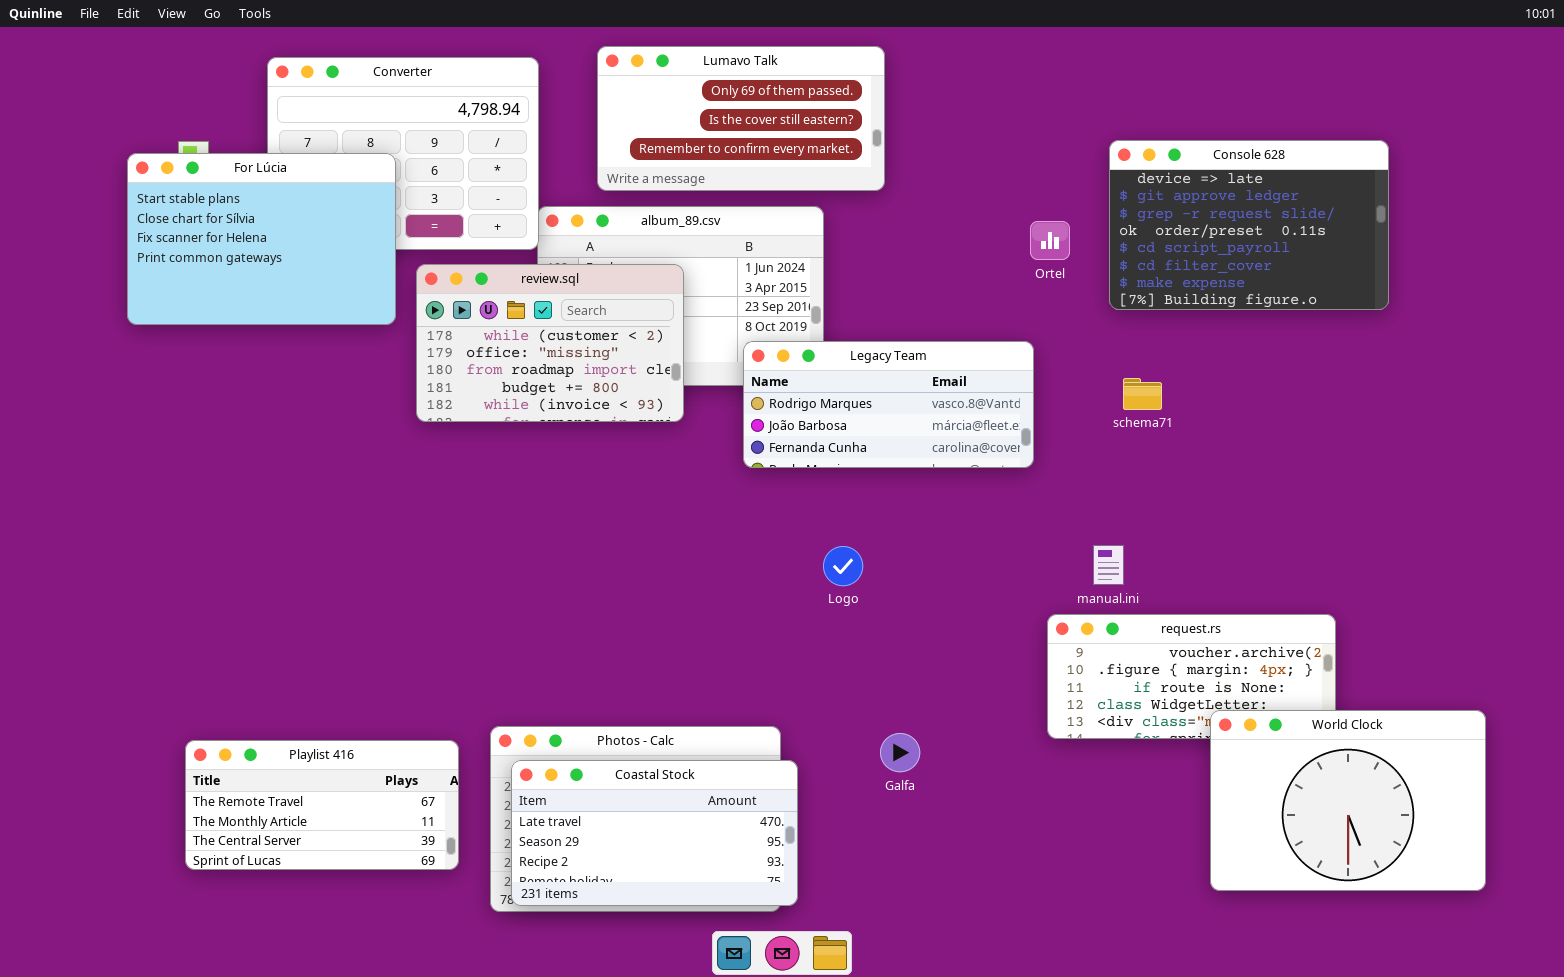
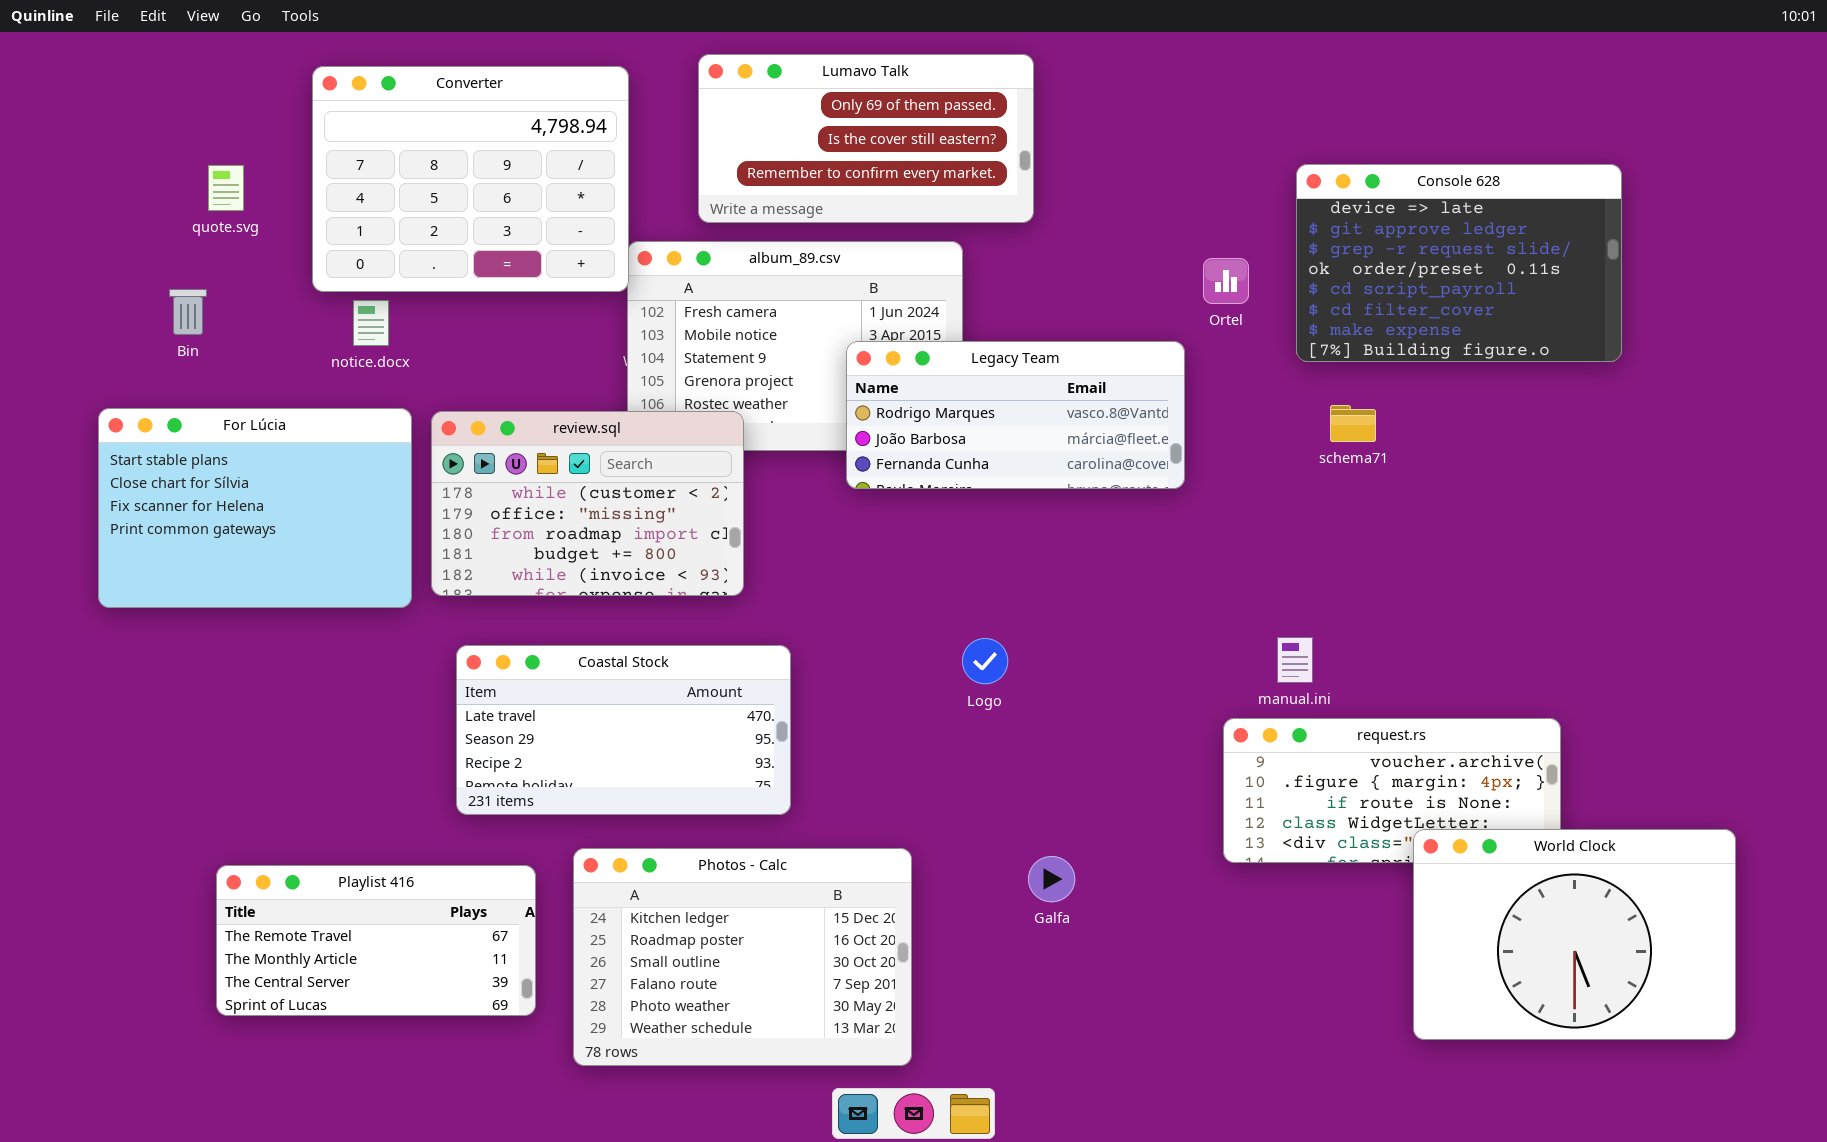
For Lúcia: [127,153,396,325] -> [98,408,412,608], moved
review.sql: [416,264,684,422] -> [431,411,744,596], moved
Legacy Team: [743,341,1034,468] -> [846,341,1185,489], moved
schema71: [1123,378,1162,410] -> [1330,405,1376,442], moved
Coastal Stock: [511,760,798,906] -> [456,645,791,815], moved

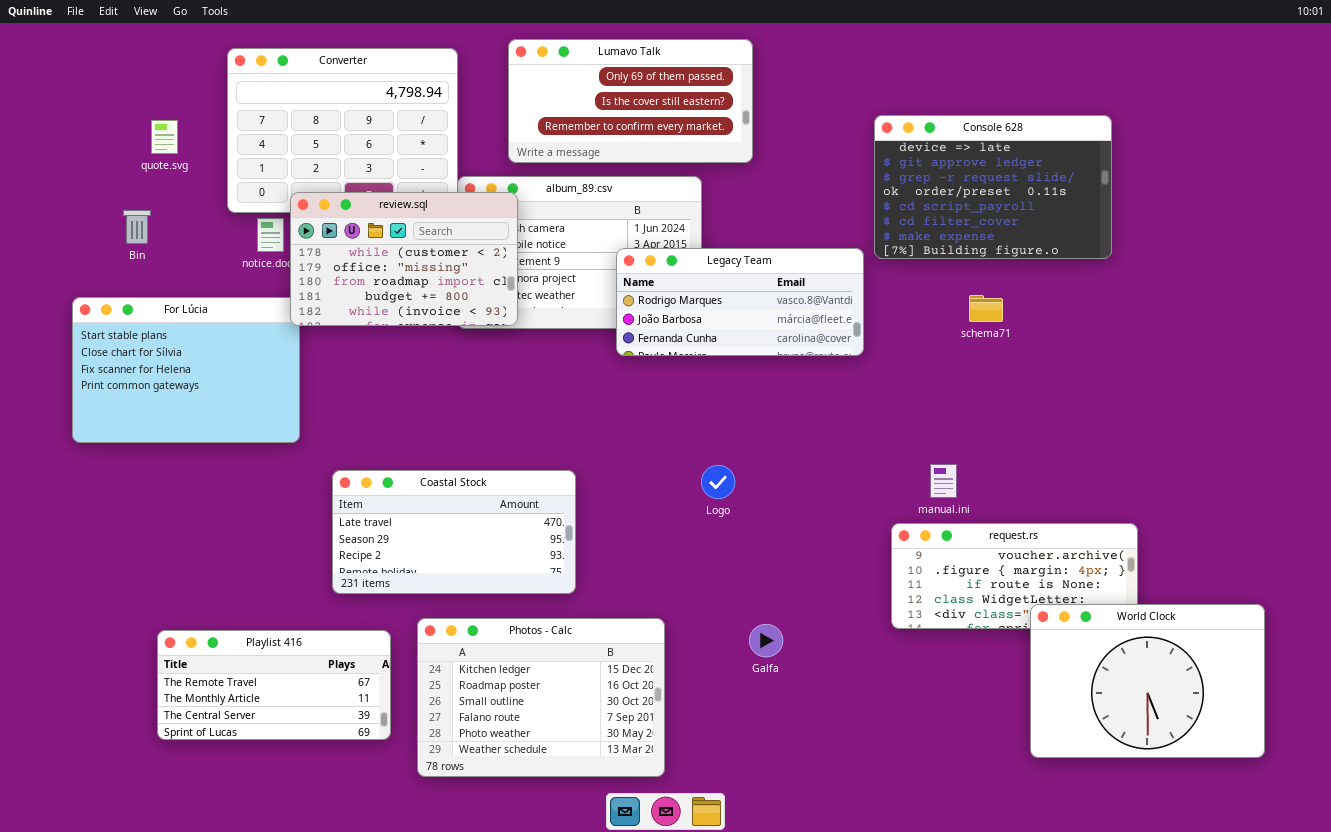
Console 628: [1296,164,1622,362] -> [874,115,1112,259], moved
review.sql: [431,411,744,596] -> [290,192,518,326], moved

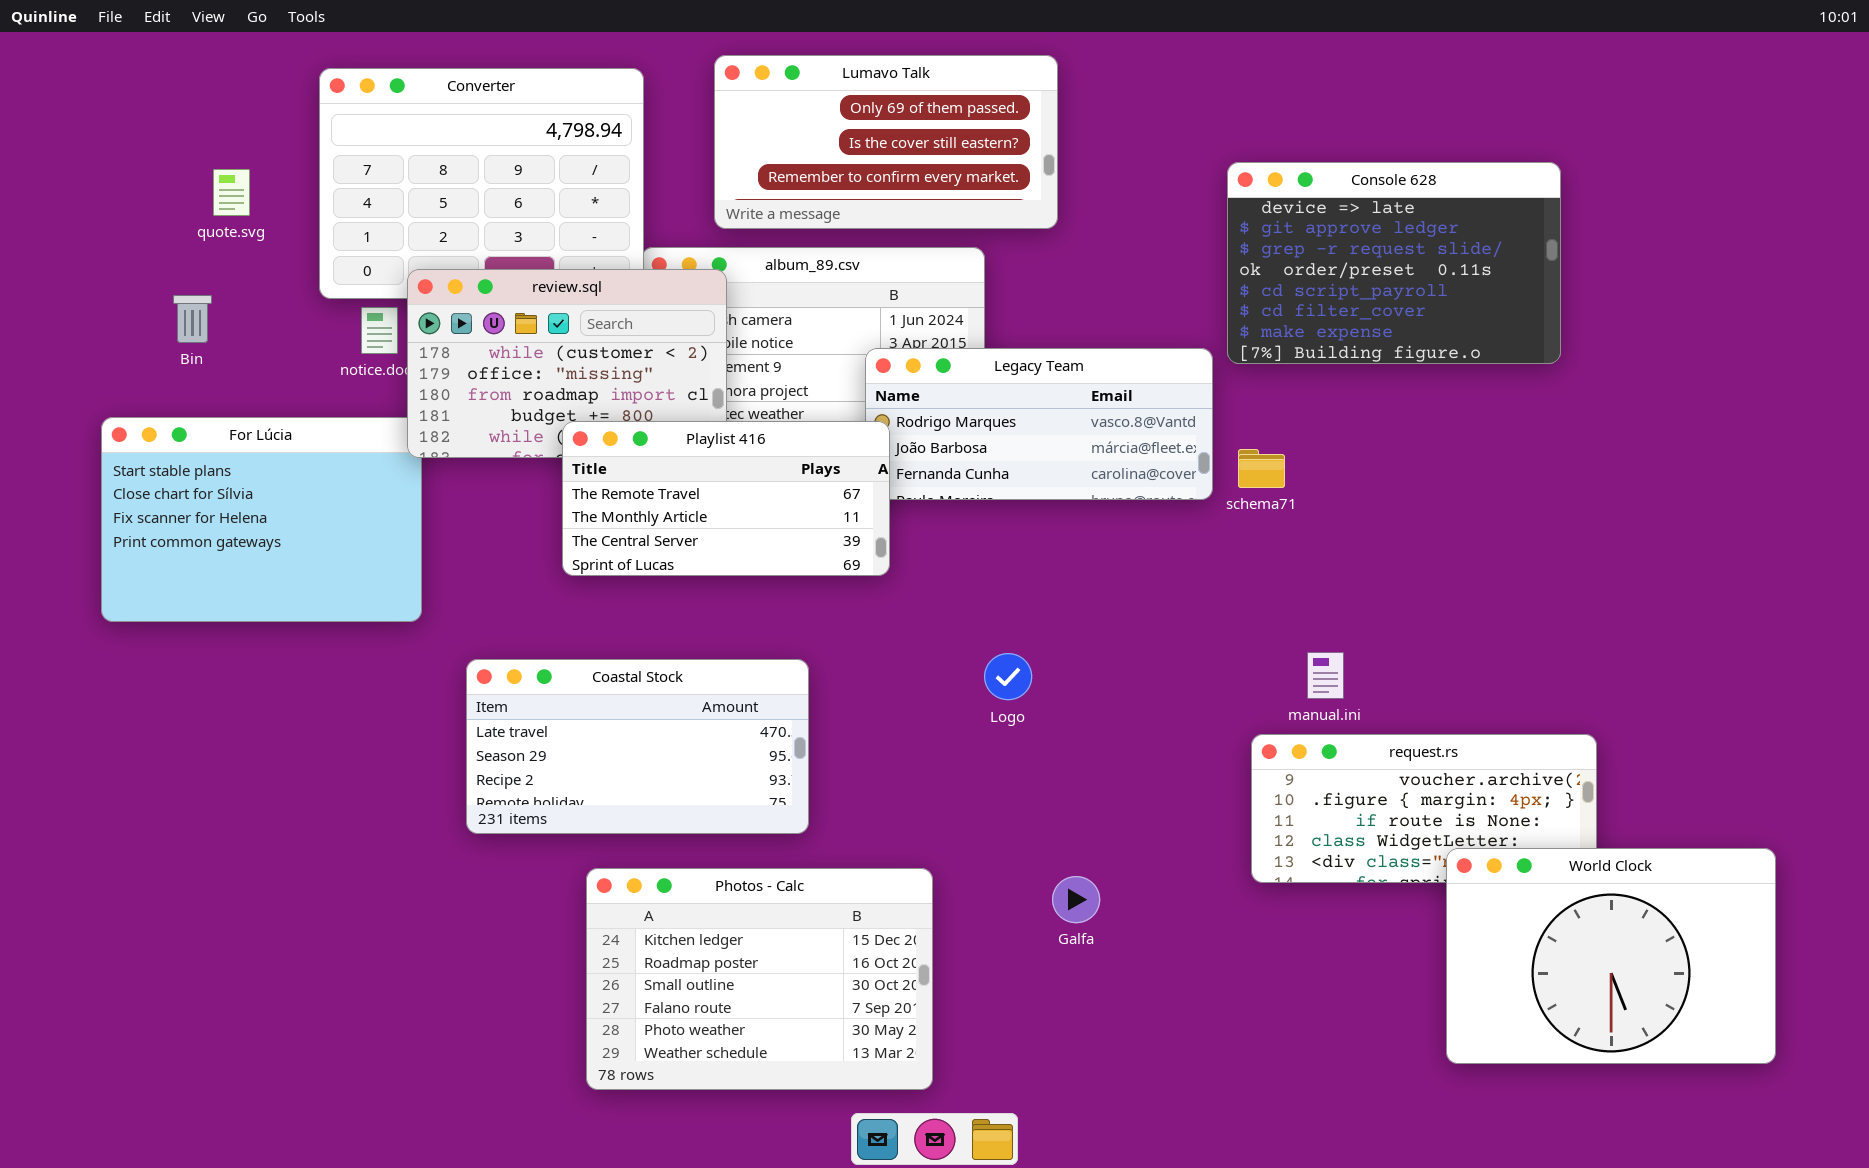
schema71: [969,295,1003,322] -> [1238,449,1285,488], moved
Playlist 416: [157,630,391,740] -> [562,421,890,576], moved

